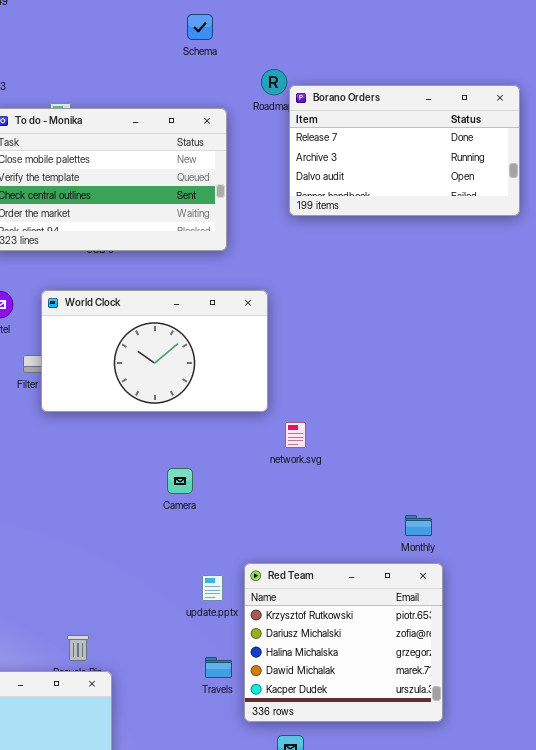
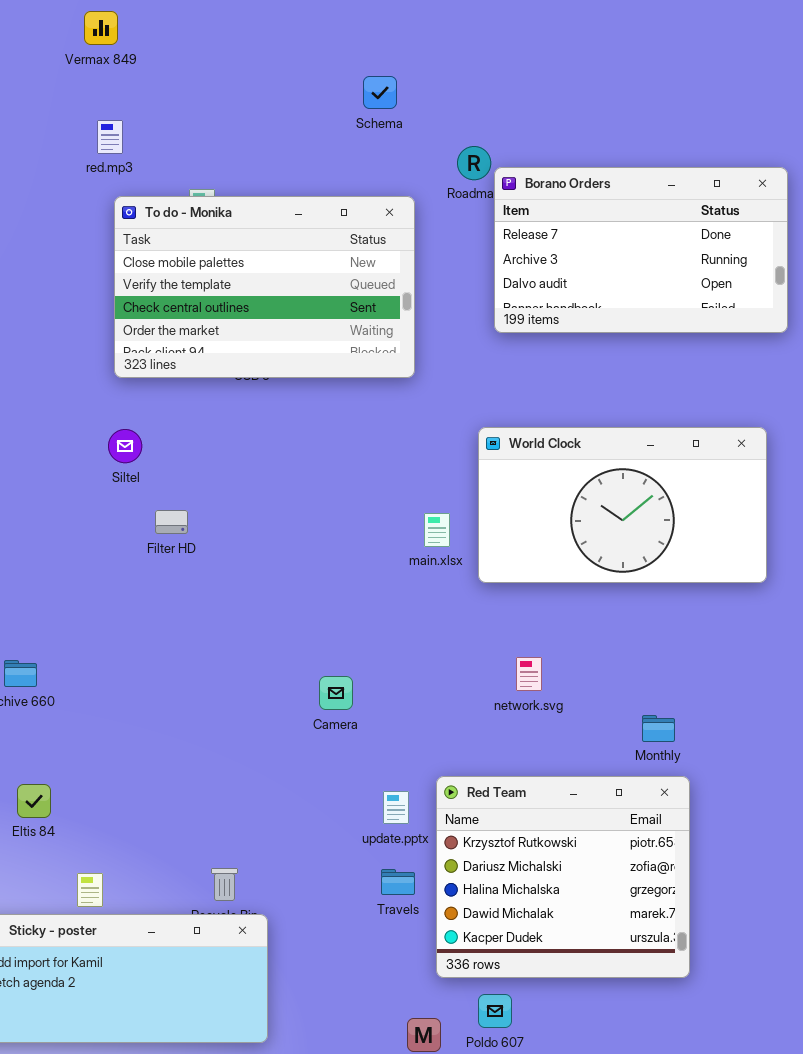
World Clock: [41,290,268,412] -> [478,427,767,583], moved
network.svg: [285,422,306,448] -> [516,657,542,691], moved
Camera: [167,468,193,494] -> [319,676,353,710], moved
Travels: [205,657,232,678] -> [381,869,415,895], moved

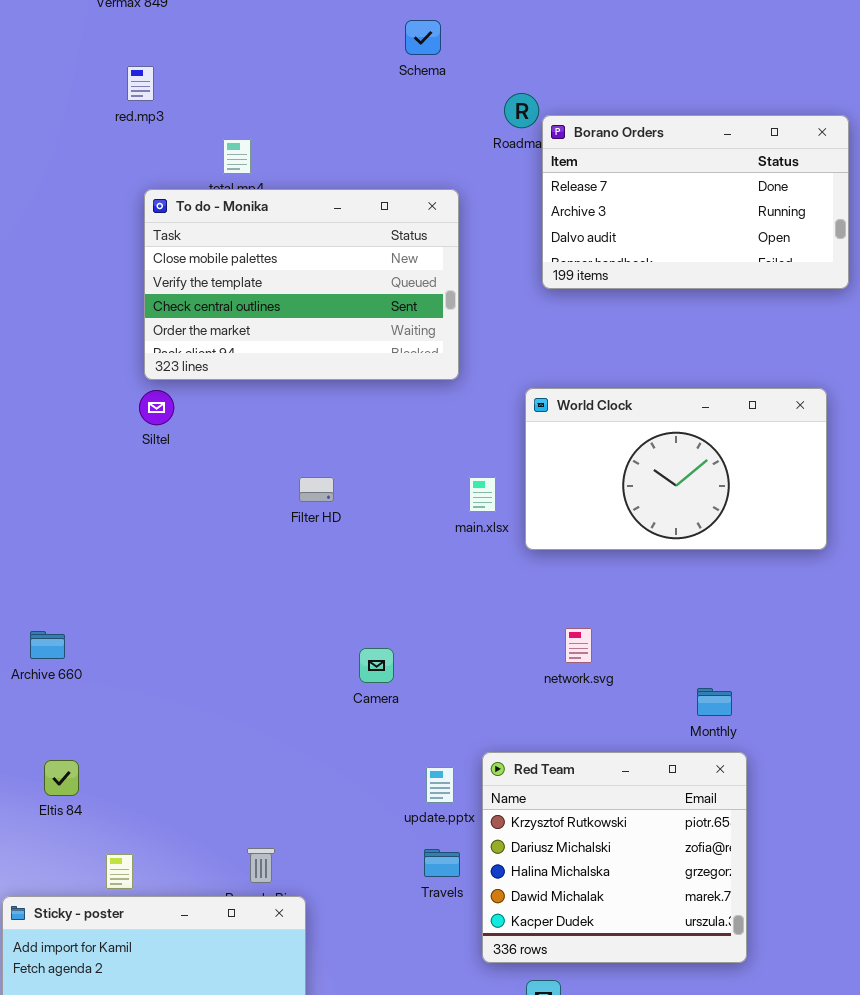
To do - Monika: [114,196,415,378] -> [144,189,459,380], moved
Filter HD: [155,510,188,534] -> [299,477,334,502], moved

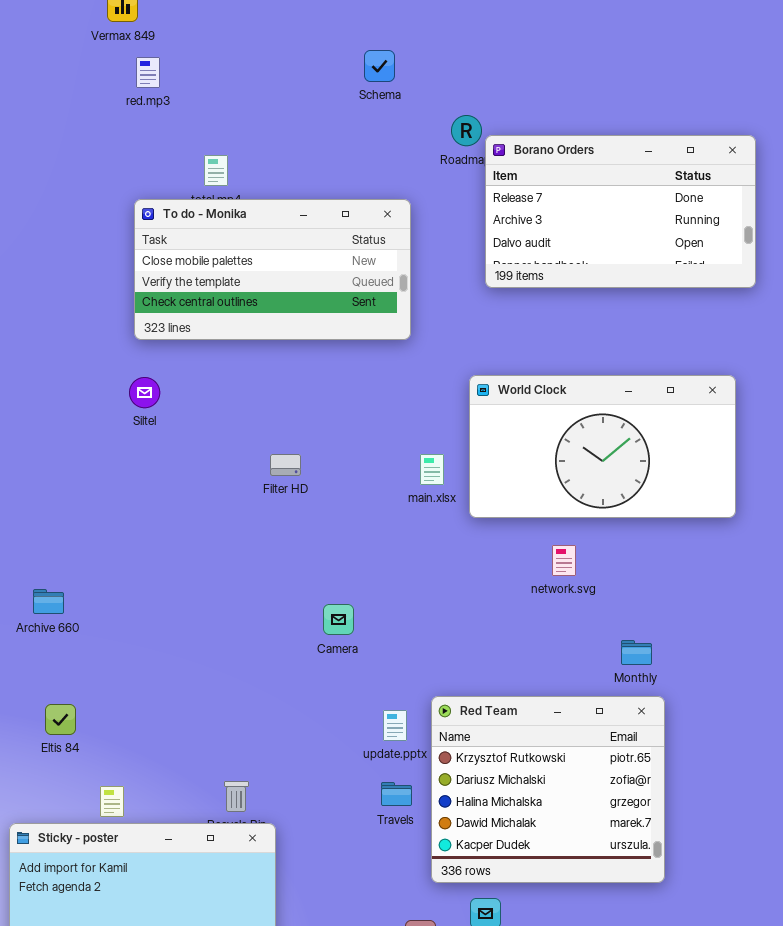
red.mp3: [127,66,154,101] -> [136,57,160,88], moved
To do - Monika: [144,189,459,380] -> [134,199,411,340], resized
network.svg: [565,628,592,663] -> [552,545,576,576], moved

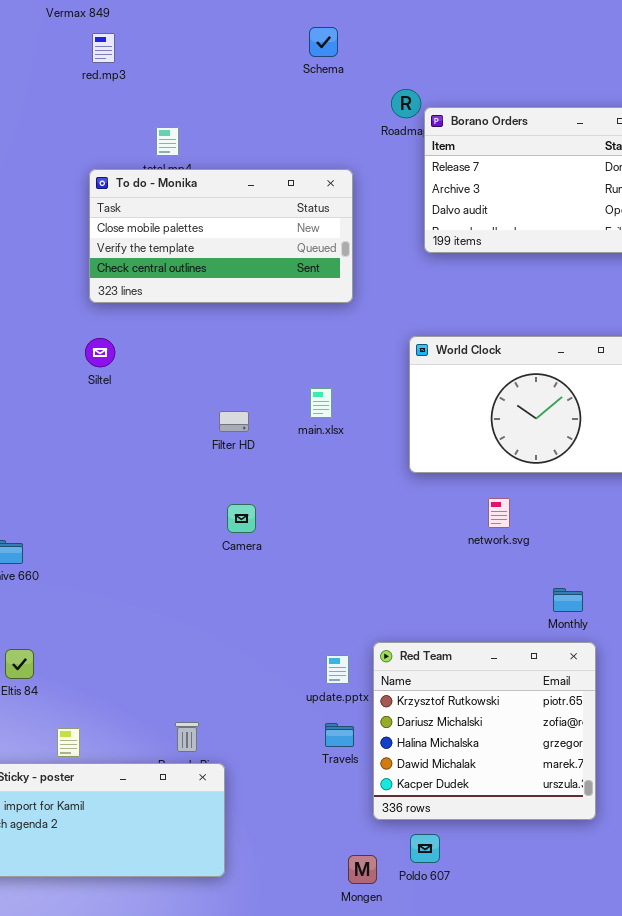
main.xlsx: [420,454,444,485] -> [310,388,332,418], moved
Camera: [323,604,354,635] -> [227,504,256,533], moved

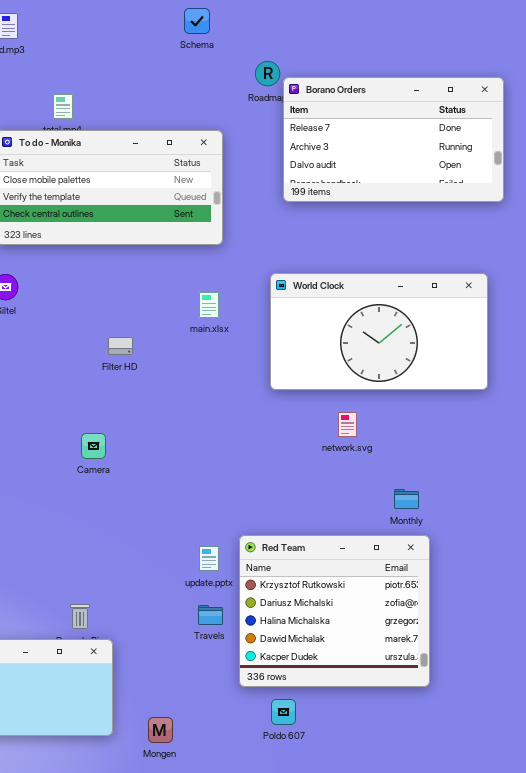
main.xlsx: [310,388,332,418] -> [199,292,219,318], moved
Camera: [227,504,256,533] -> [81,433,106,459], moved
Mongen: [348,855,377,884] -> [148,717,173,743], moved

